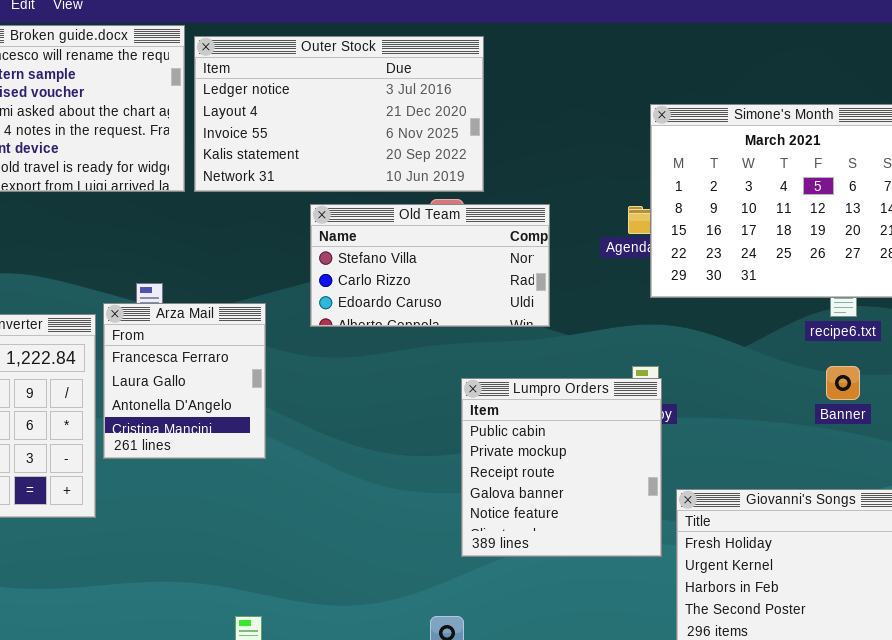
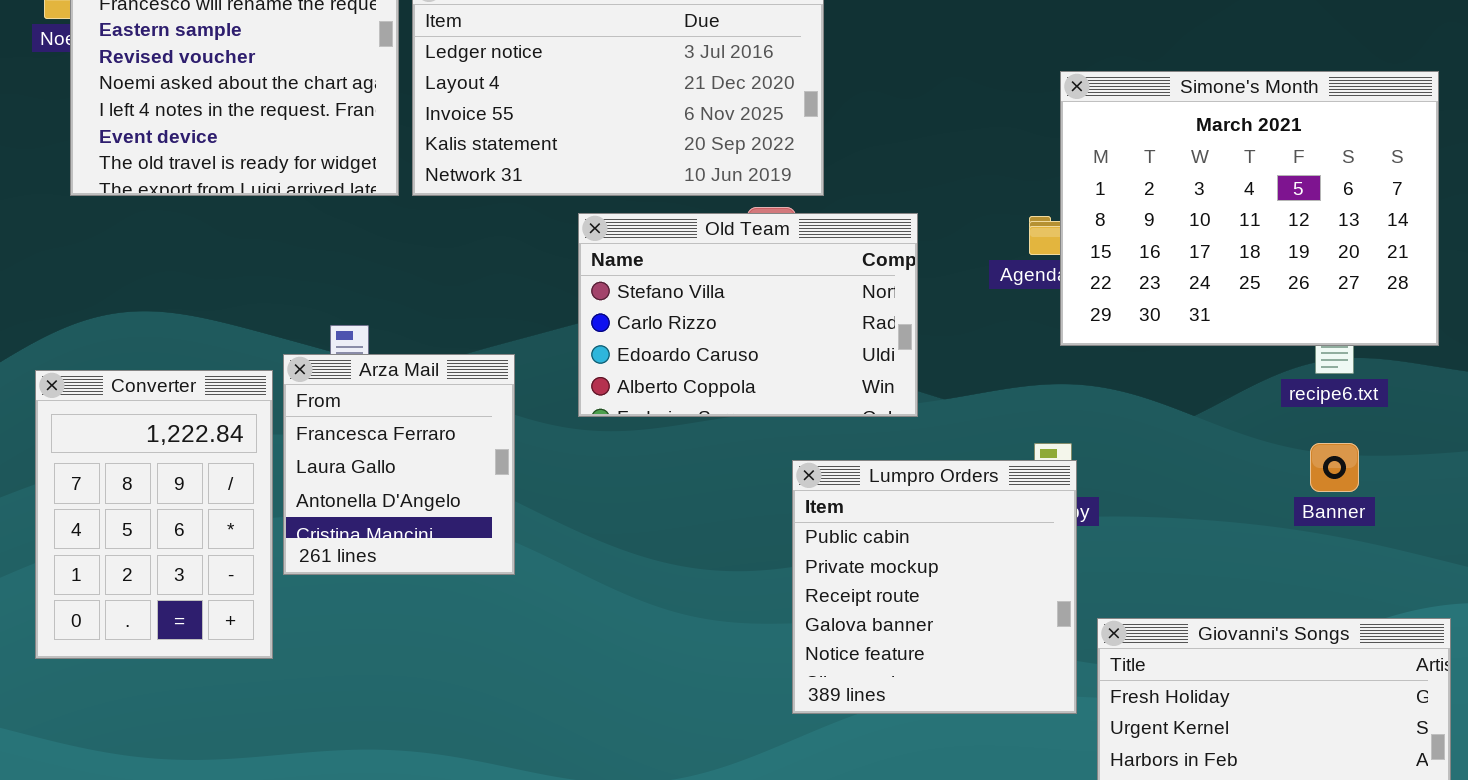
Old Team: [310,204,550,327] -> [578,213,918,417], resized

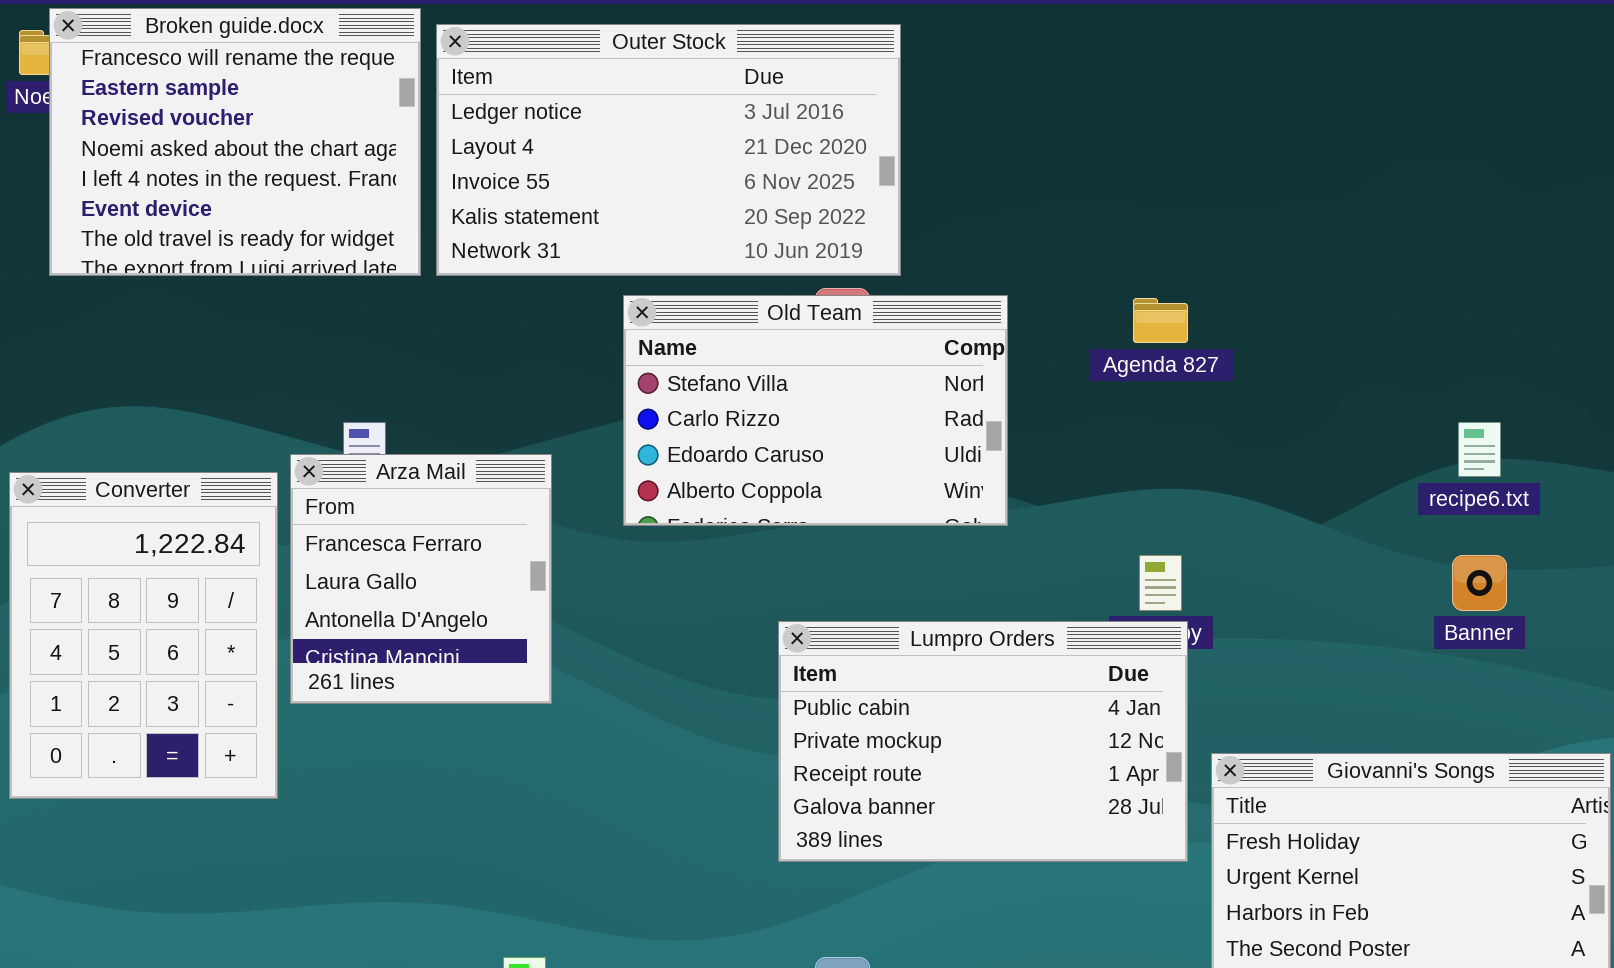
Simone's Month: [1060,71,1439,346] -> none, closed
Lumpro Orders: [792,460,1077,714] -> [778,621,1188,862], resized

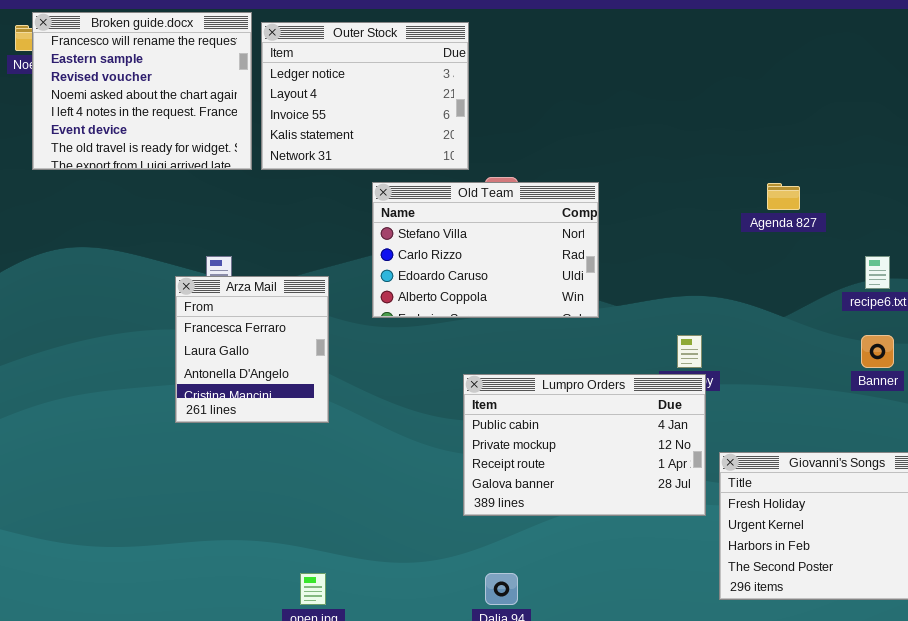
Outer Stock: [436,24,901,276] -> [261,22,469,170], resized
Agenda 827: [1133,298,1188,343] -> [767,183,800,210], moved
Converter: [9,472,278,799] -> none, closed

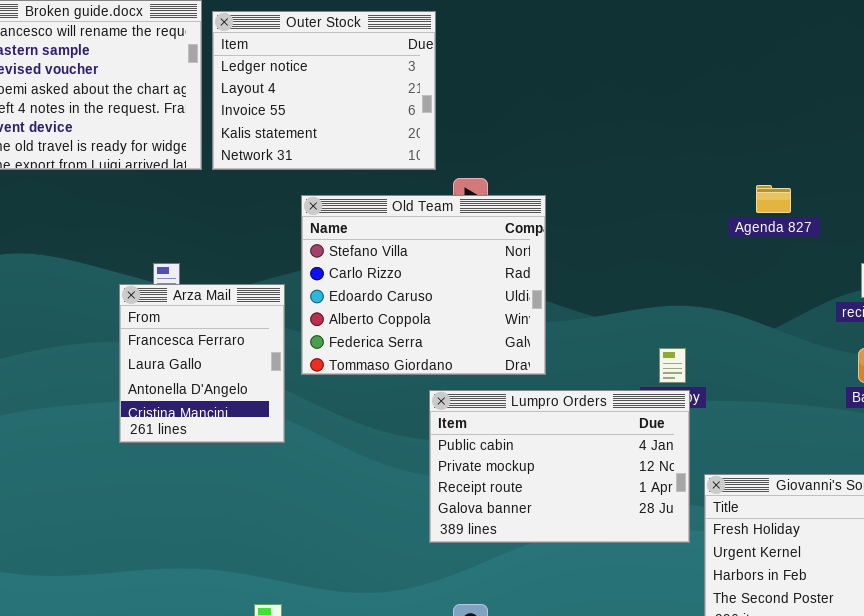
Old Team: [372,182,599,318] -> [301,195,546,375], moved, resized

